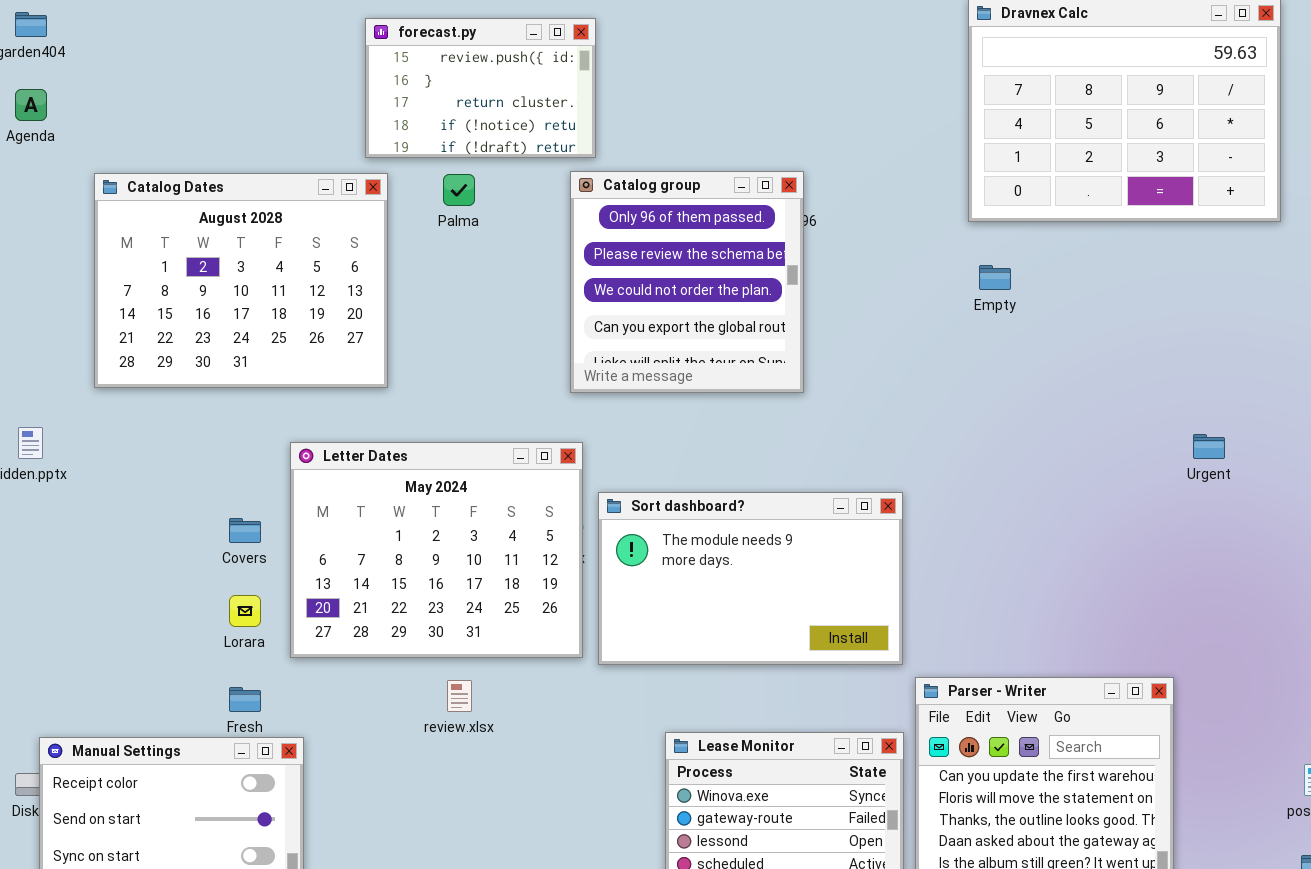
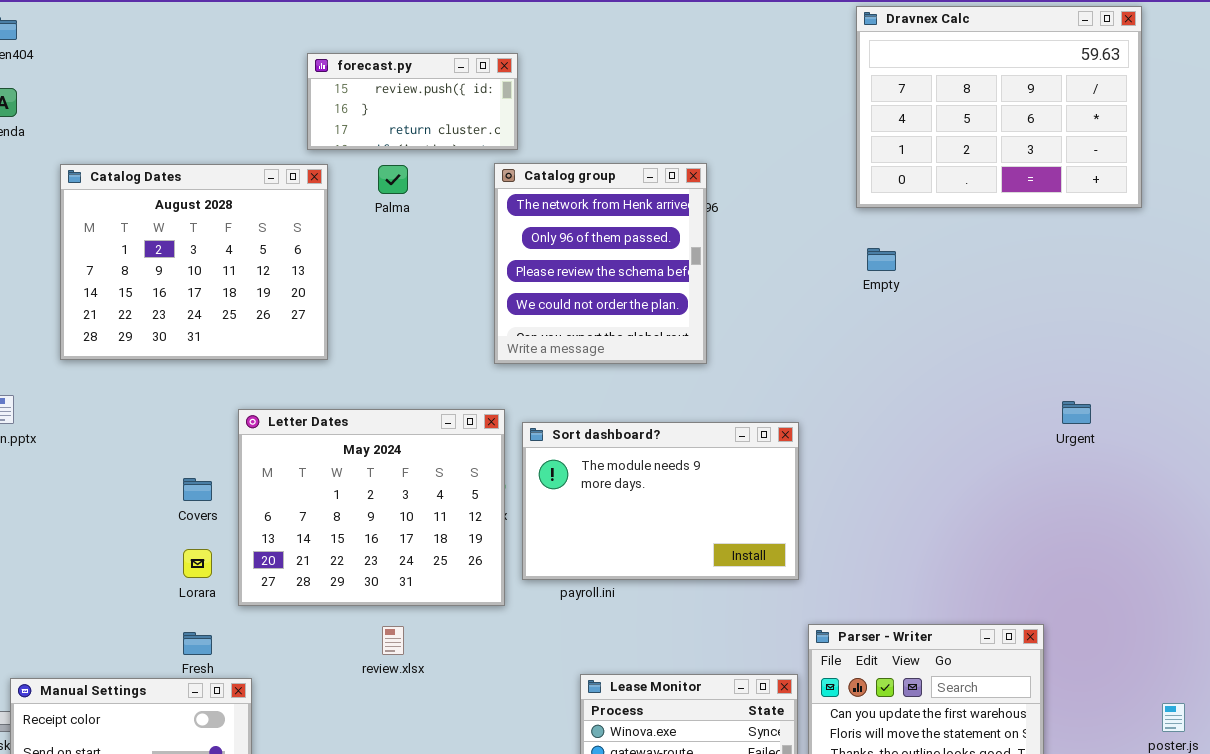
forecast.py: [365,18,596,158] -> [307,53,518,150], resized
Catalog group: [570,171,804,393] -> [494,163,707,364], scrolled up 1 row
Sort dashboard?: [598,492,903,665] -> [522,422,799,580], moved

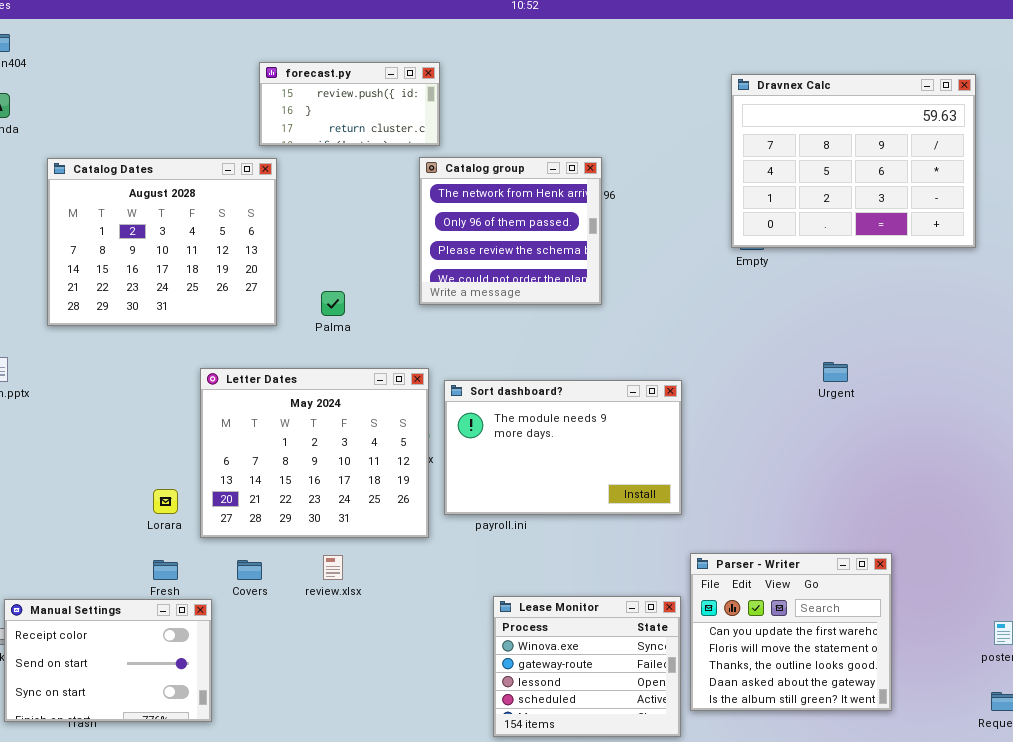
Dravnex Calc: [856,6,1142,208] -> [731,74,976,248], moved
Catalog group: [494,163,707,364] -> [419,157,602,305], resized
Palma: [378,165,408,194] -> [321,291,345,316], moved
Urgent: [1062,401,1091,424] -> [823,362,848,382], moved
Covers: [183,478,212,501] -> [237,560,262,580], moved

